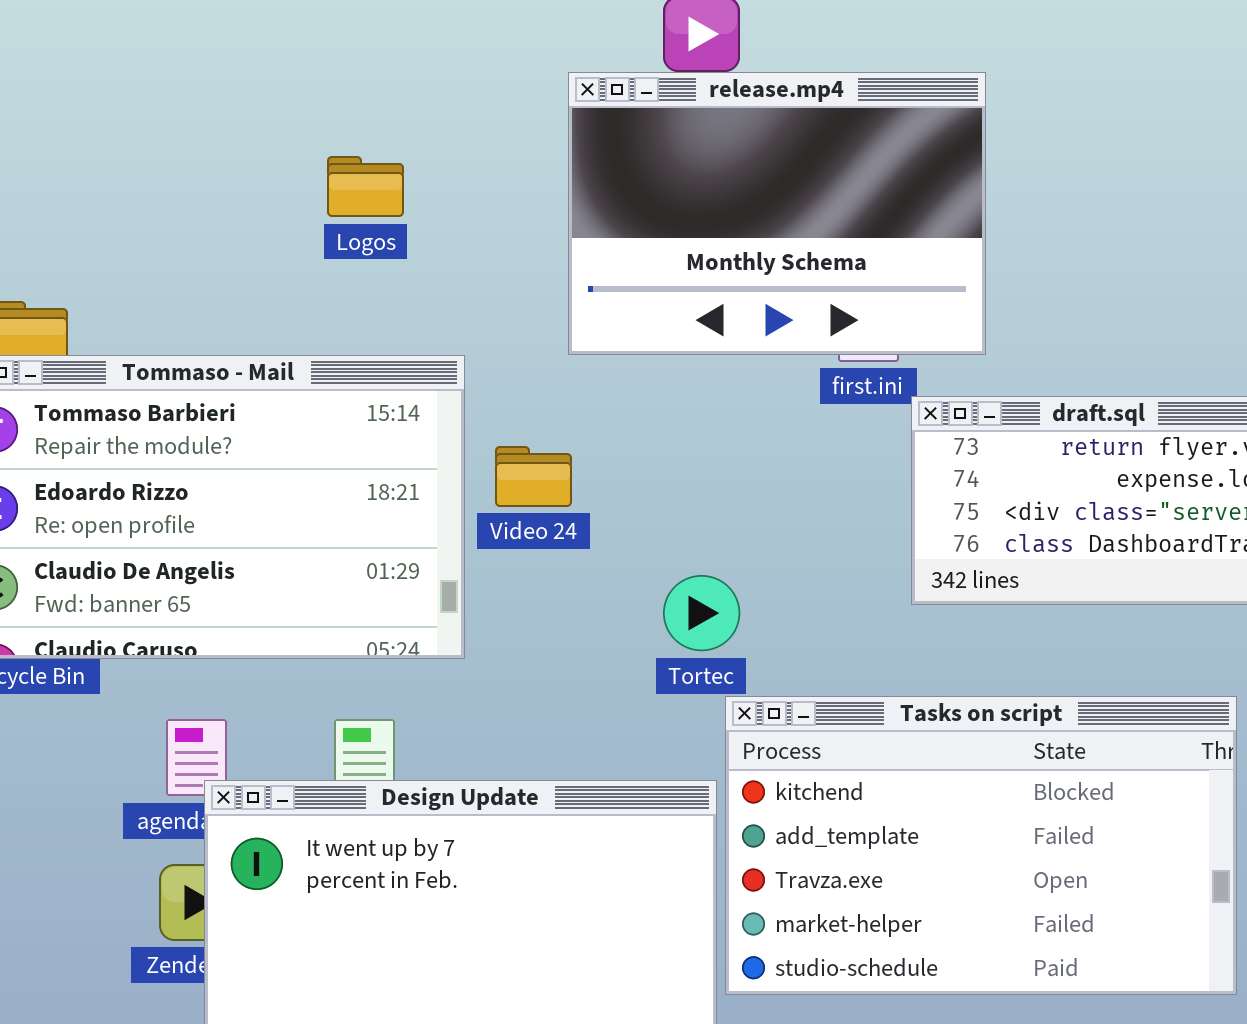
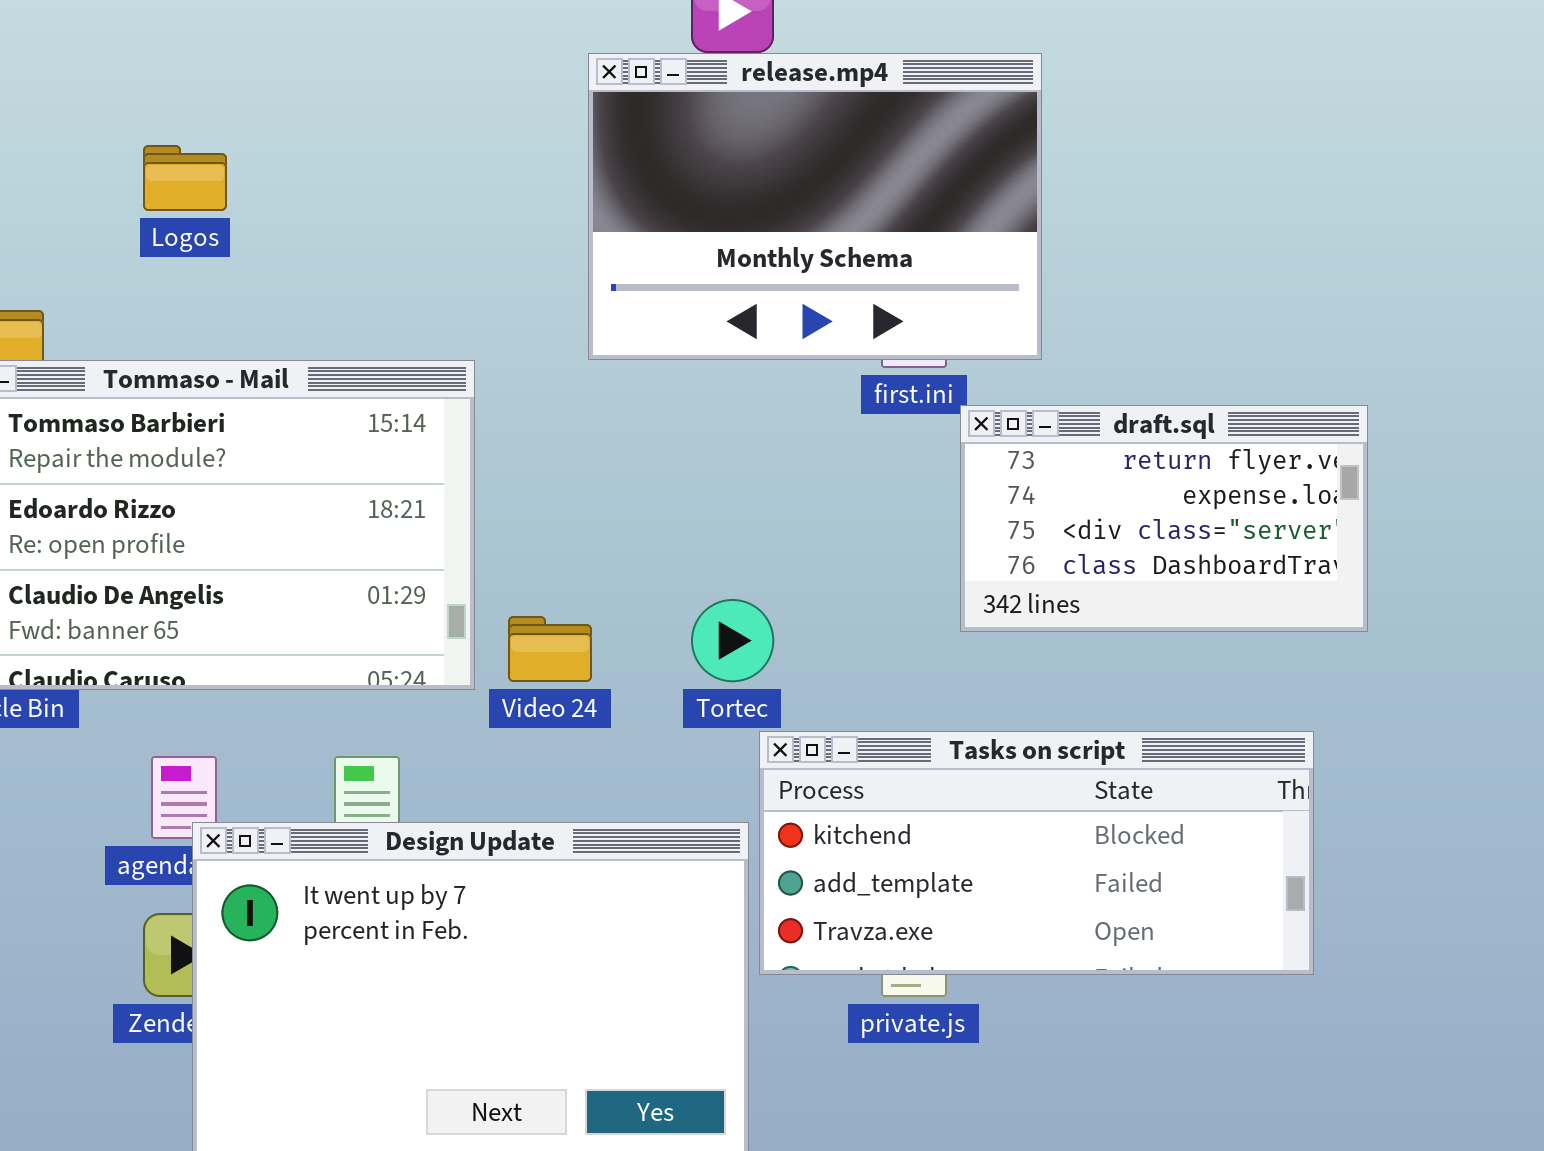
Logos: [327,156,404,217] -> [143,145,227,211], moved
Video 24: [495,446,572,507] -> [508,616,592,682], moved
Tasks on script: [725,696,1237,995] -> [759,731,1314,975], resized

